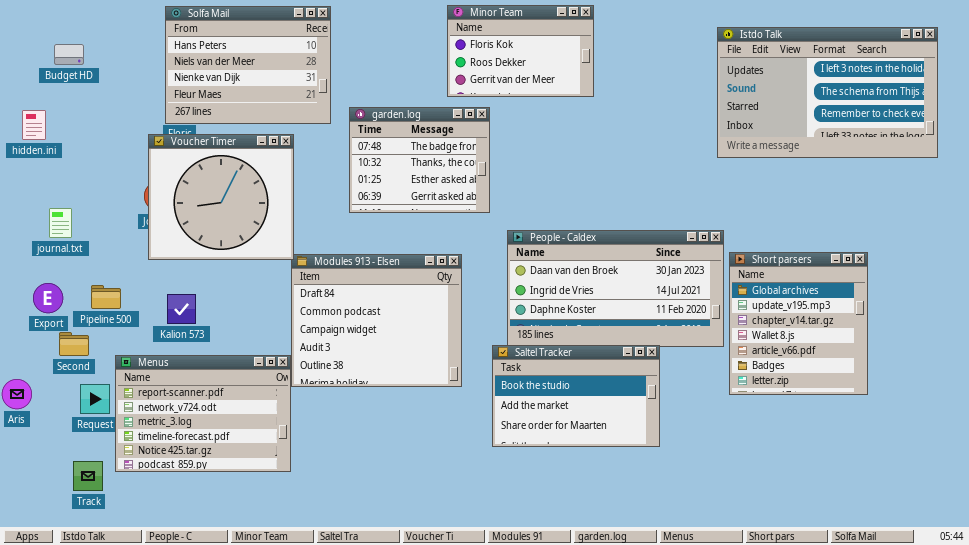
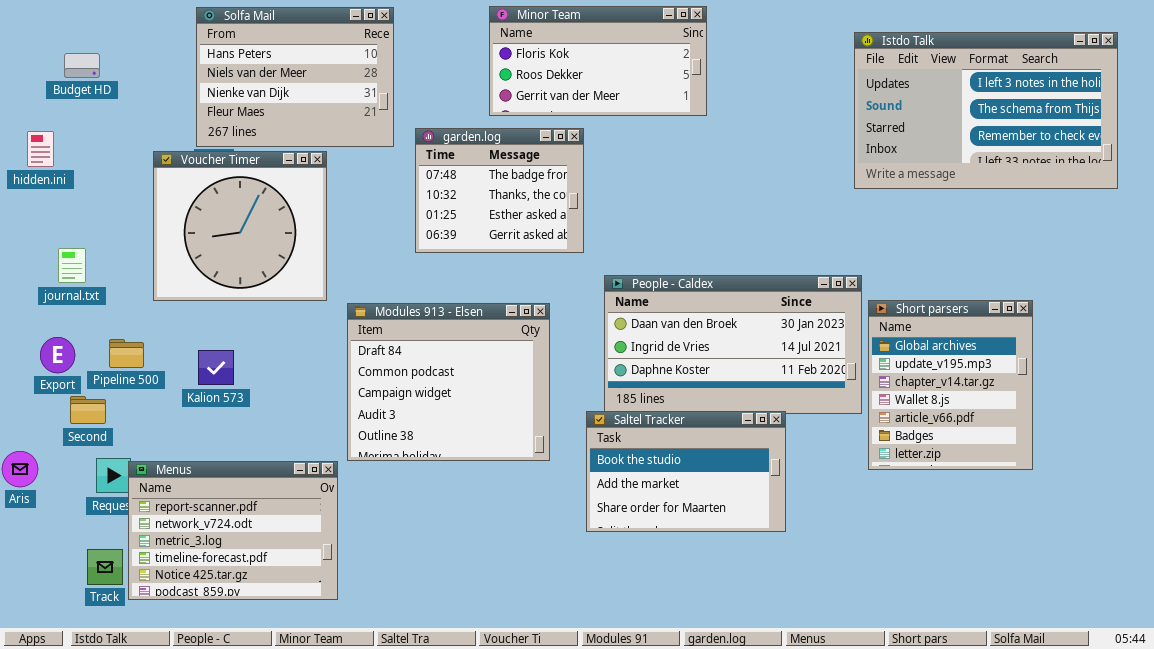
Minor Team: [447,5,594,97] -> [489,6,707,116], resized
Voucher Timer: [148,134,294,260] -> [153,151,327,301], moved
Menus: [115,355,291,472] -> [128,461,338,600], moved

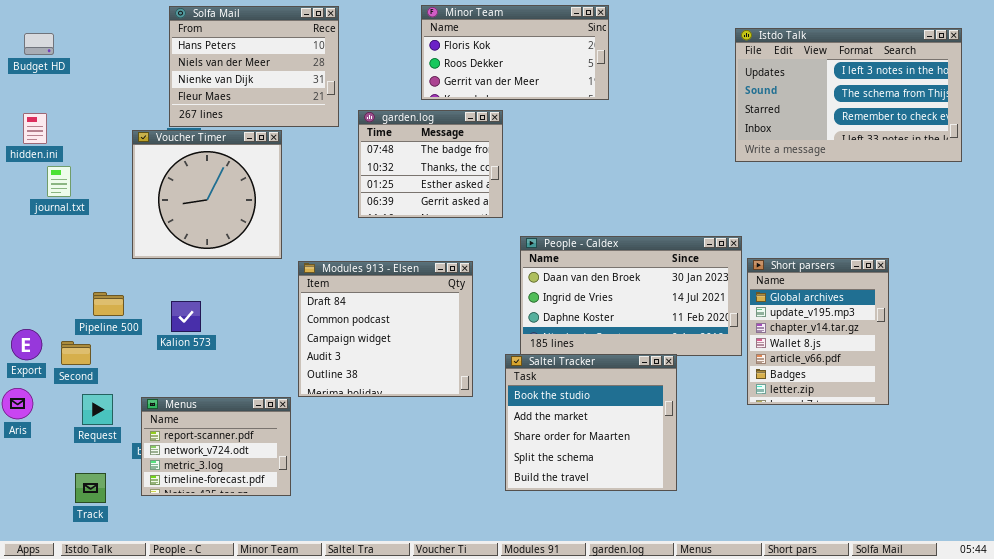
Budget HD: [64,53,100,78] -> [24,33,54,55], moved
journal.txt: [58,248,86,283] -> [47,166,71,197], moved
Export: [40,337,75,373] -> [11,329,42,360], moved
Saltel Tracker: [586,411,786,532] -> [505,354,677,491], resized
Menus: [128,461,338,600] -> [141,397,291,496], resized

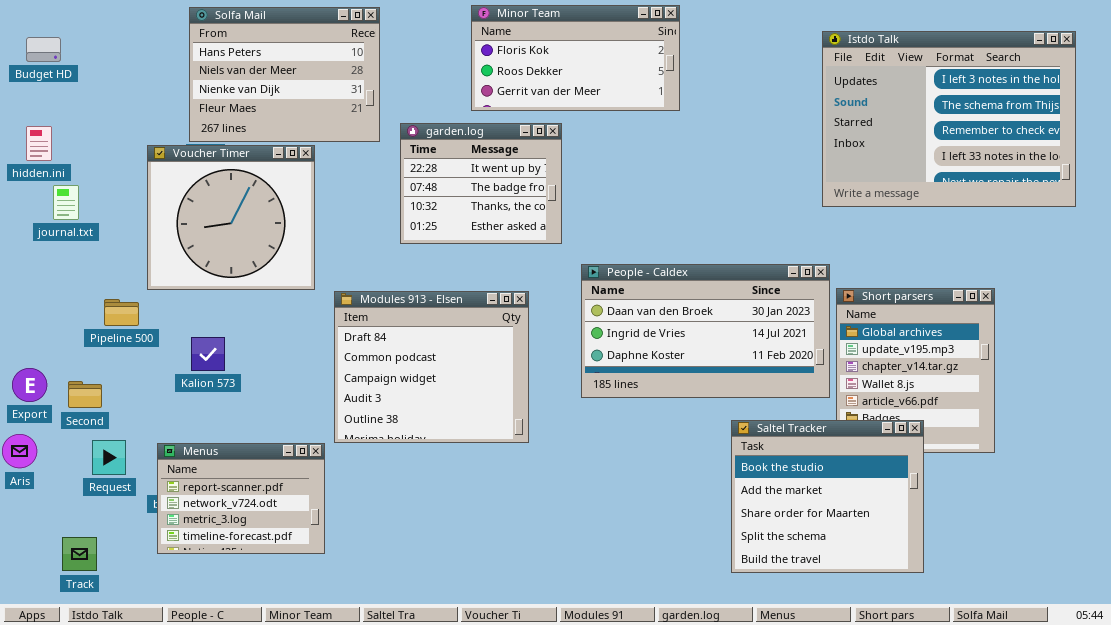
Istdo Talk: [735,28,962,162] -> [822,31,1076,207], resized
garden.log: [358,110,503,218] -> [400,123,562,244], scrolled up 1 row
Pipeline 500: [93,292,124,316] -> [104,299,139,326], moved
Saltel Tracker: [505,354,677,491] -> [731,420,924,573], moved
Track: [75,473,106,503] -> [62,537,97,571], moved

